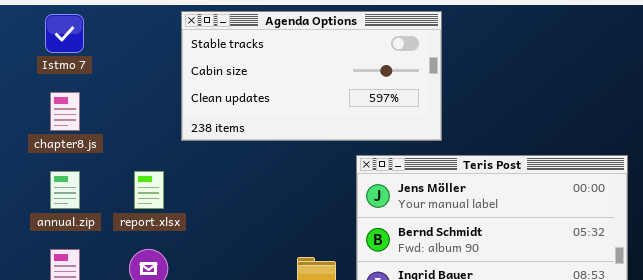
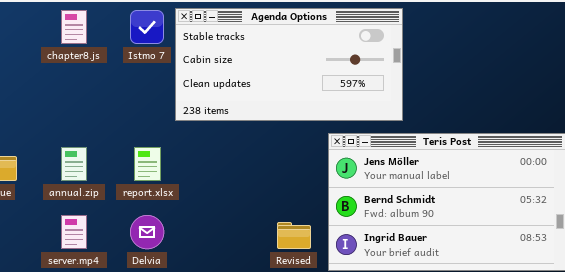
Istmo 7: [45,14,84,53] -> [130,10,164,44], moved
chapter8.js: [50,92,80,131] -> [61,10,87,44], moved

